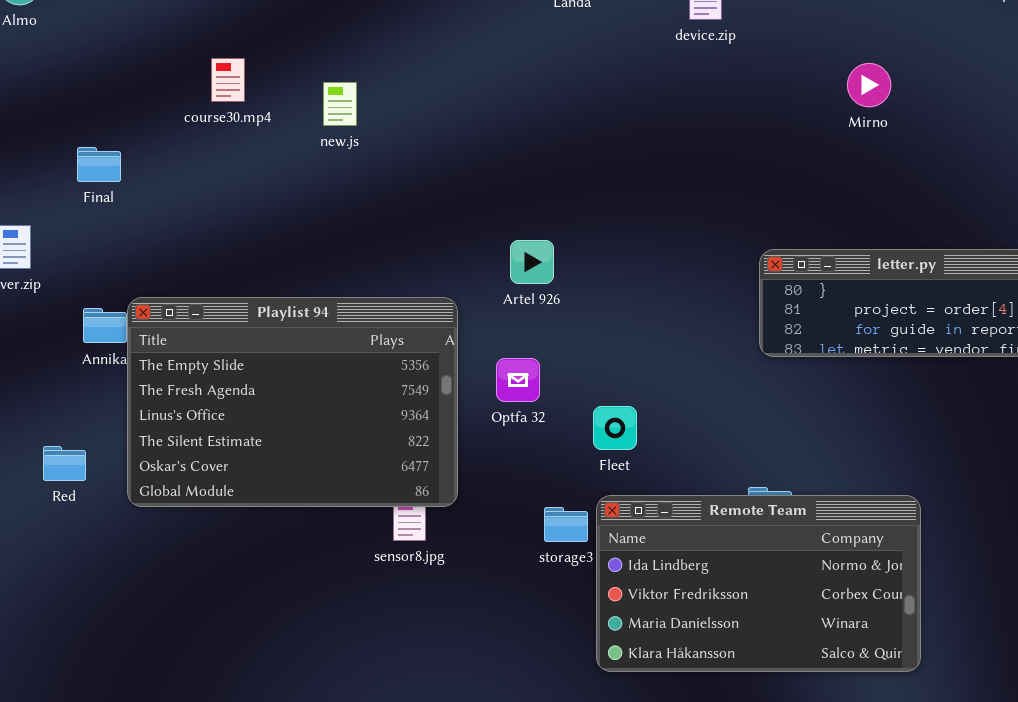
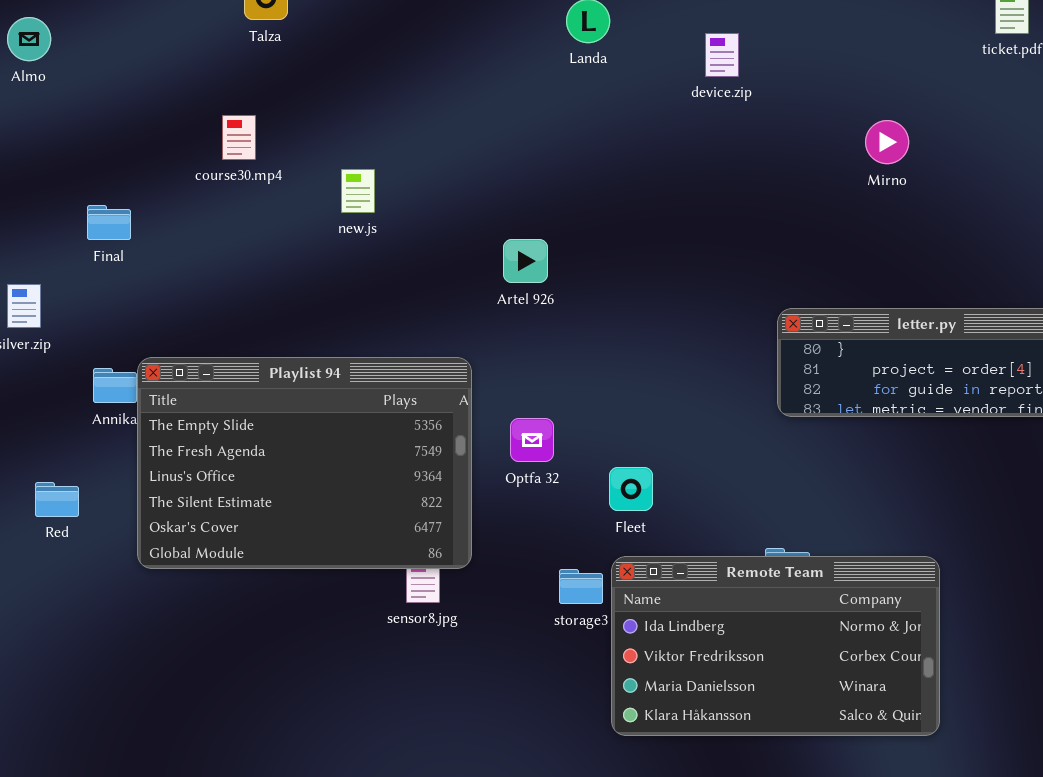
new.js: [323,82,357,126] -> [341,169,375,213], moved
Artel 926: [510,240,554,284] -> [503,239,548,283], moved
Red: [43,446,86,481] -> [35,482,79,517], moved

